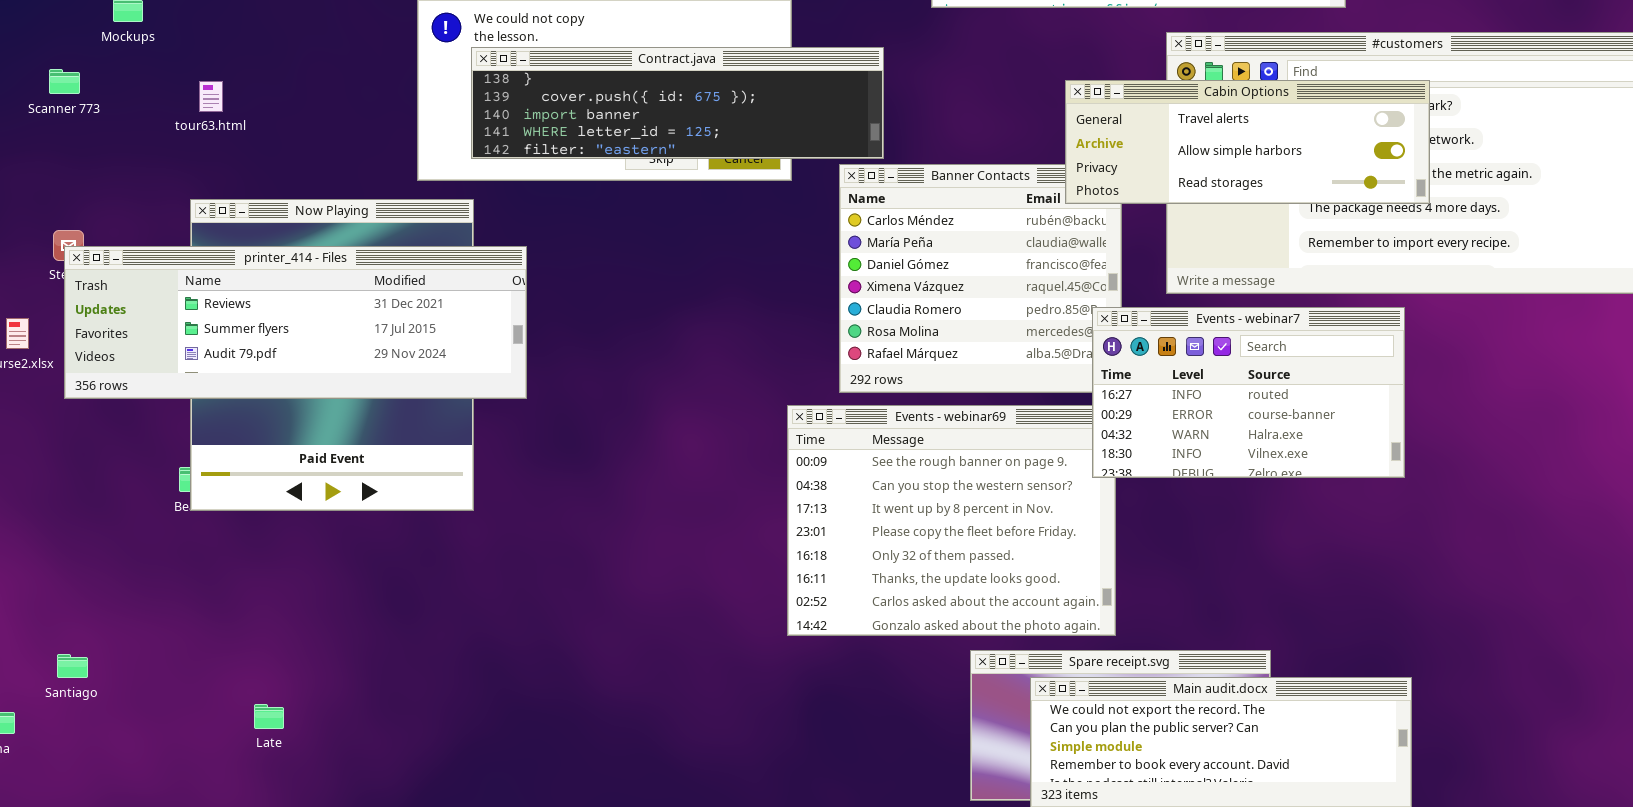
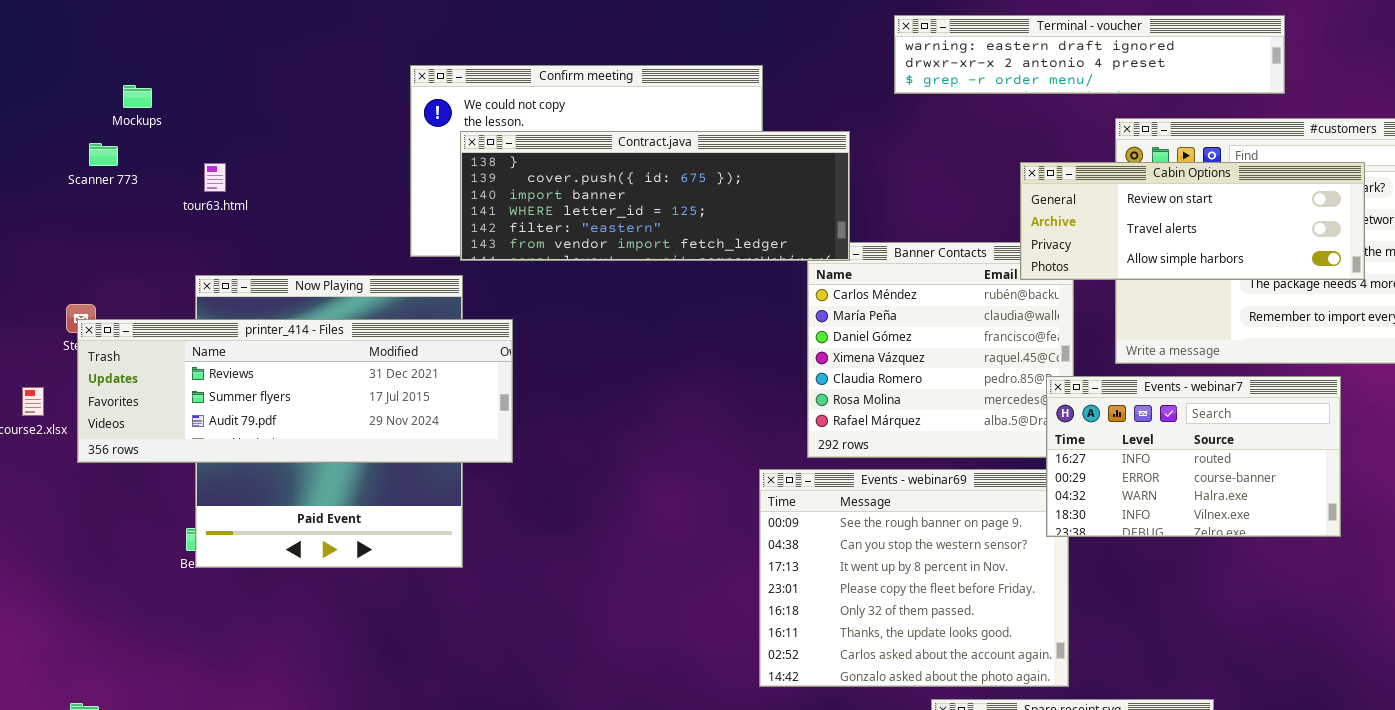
Contract.java: [471,47,884,159] -> [460,131,850,261], resized
Scanner 773: [49,69,80,94] -> [89,143,118,166], moved
Cabin Options: [1065,80,1430,204] -> [1020,162,1365,280], scrolled up 1 row

